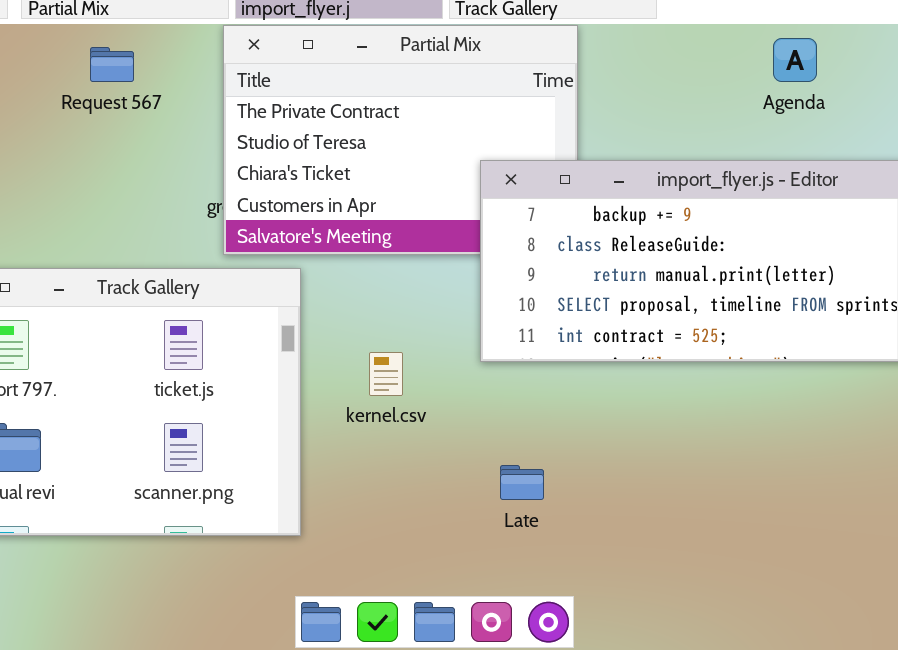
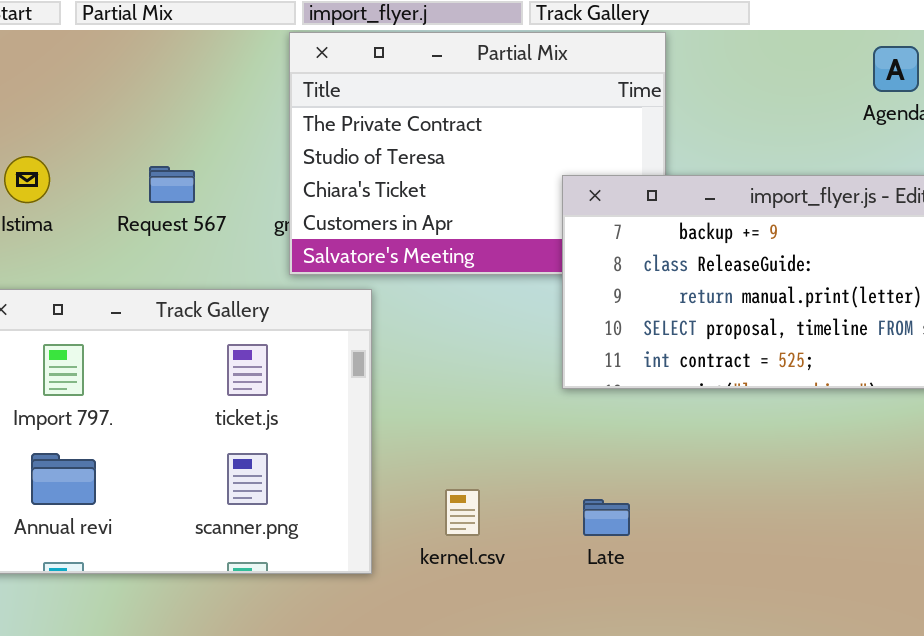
Request 567: [90,47,134,82] -> [149,166,195,203], moved
kernel.csv: [369,352,403,396] -> [445,489,480,536], moved

